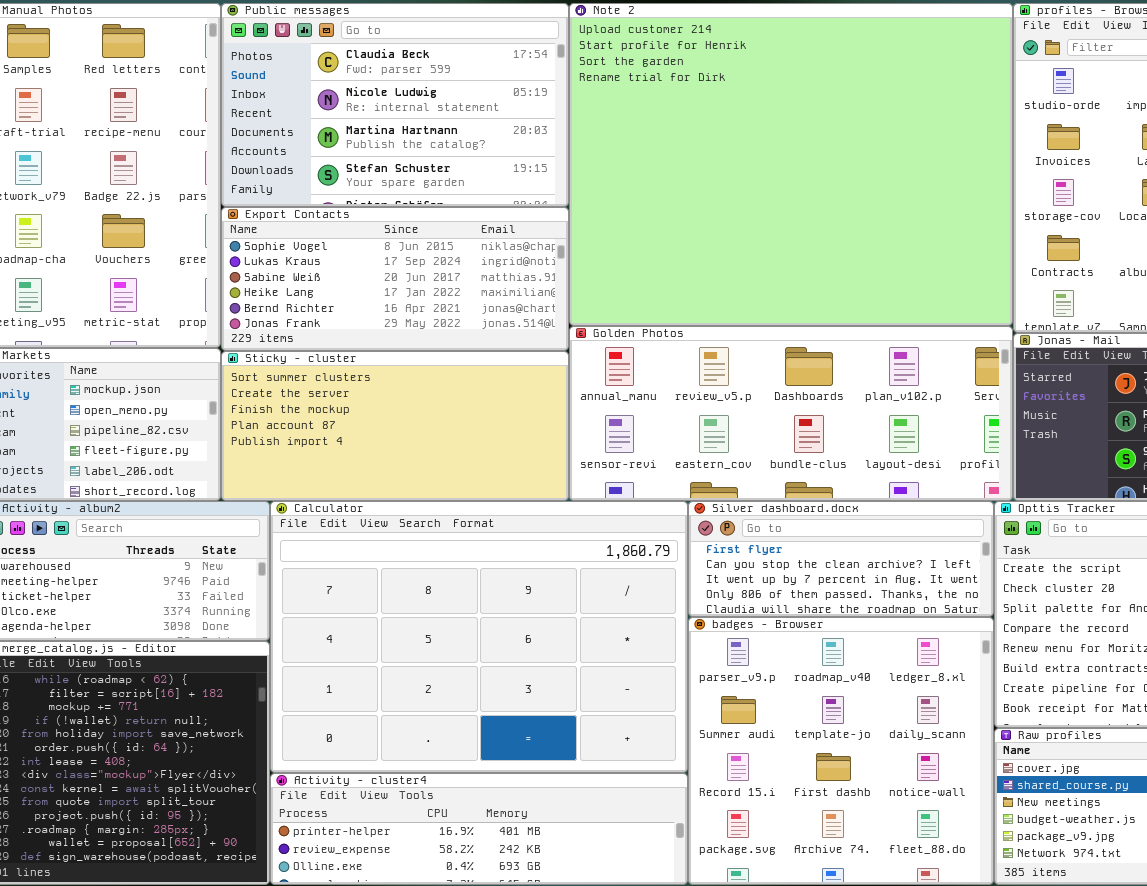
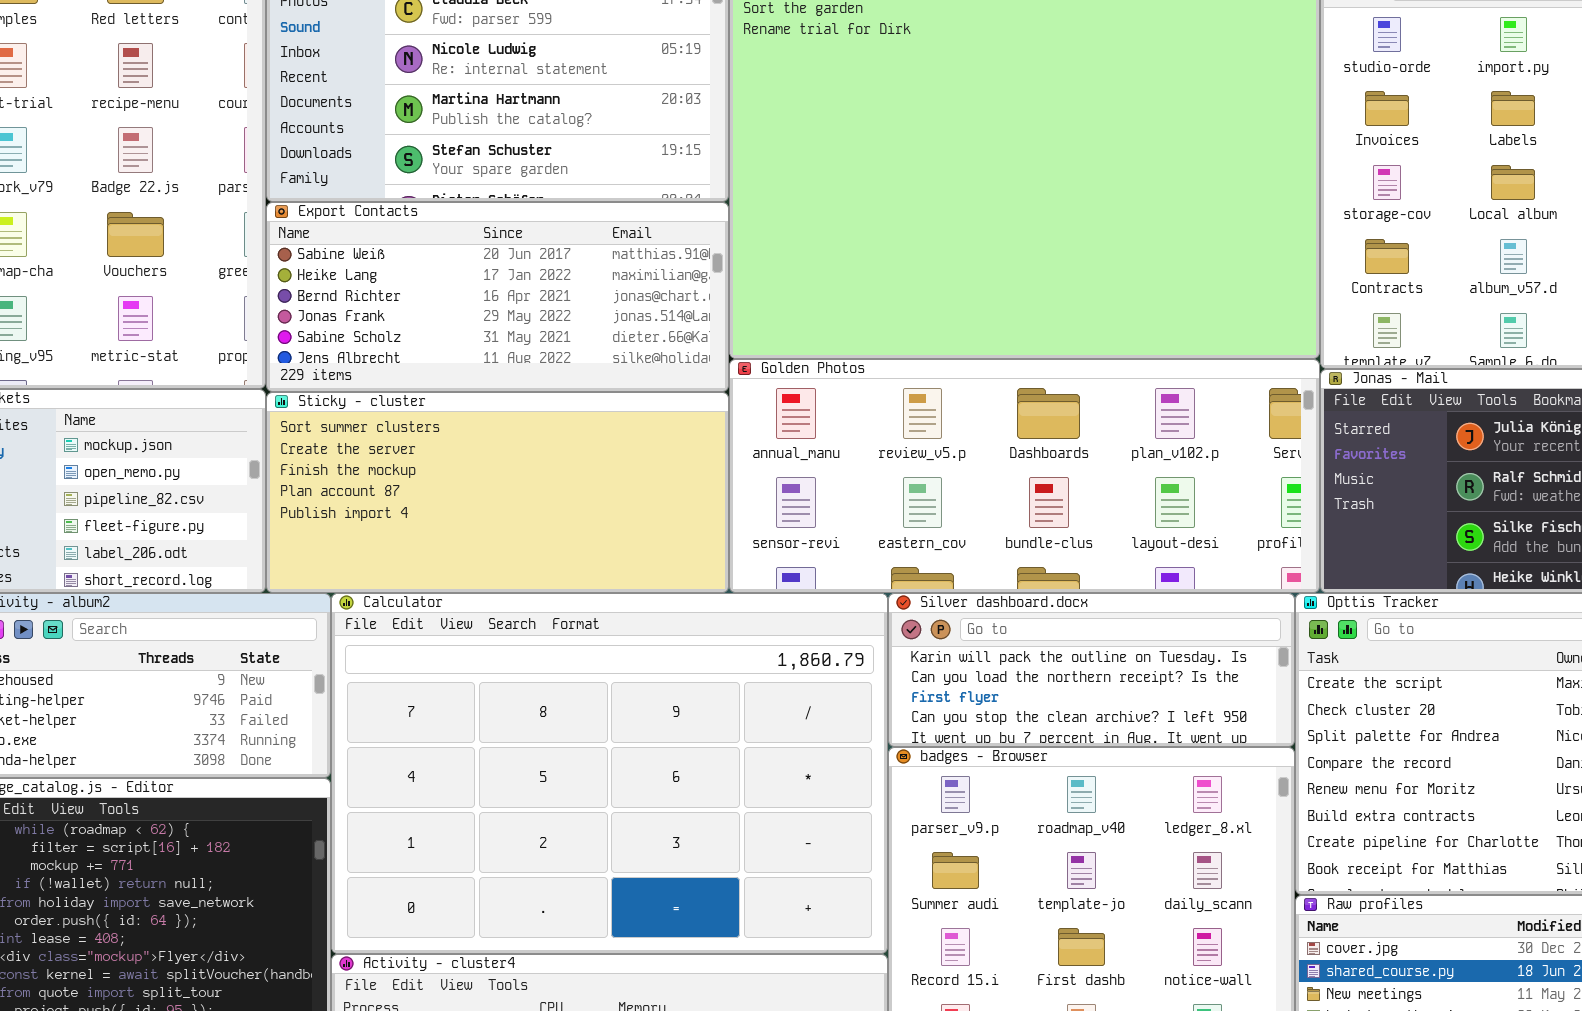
Export Contacts: [221,207,569,351] -> [266,202,729,392], scrolled down 2 rows
Silver dashboard.docx: [688,501,994,617] -> [888,593,1295,747], scrolled up 2 rows

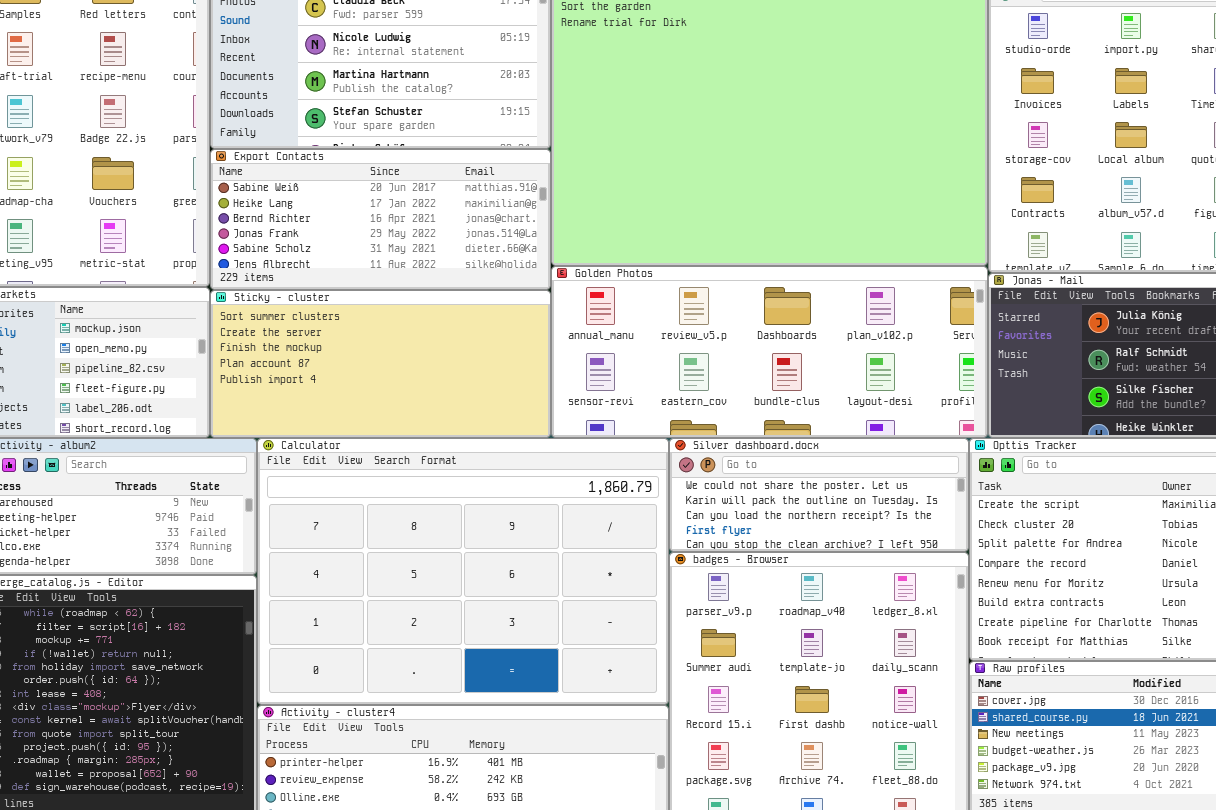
Silver dashboard.docx: [888,593,1295,747] -> [669,438,969,552], scrolled up 1 row

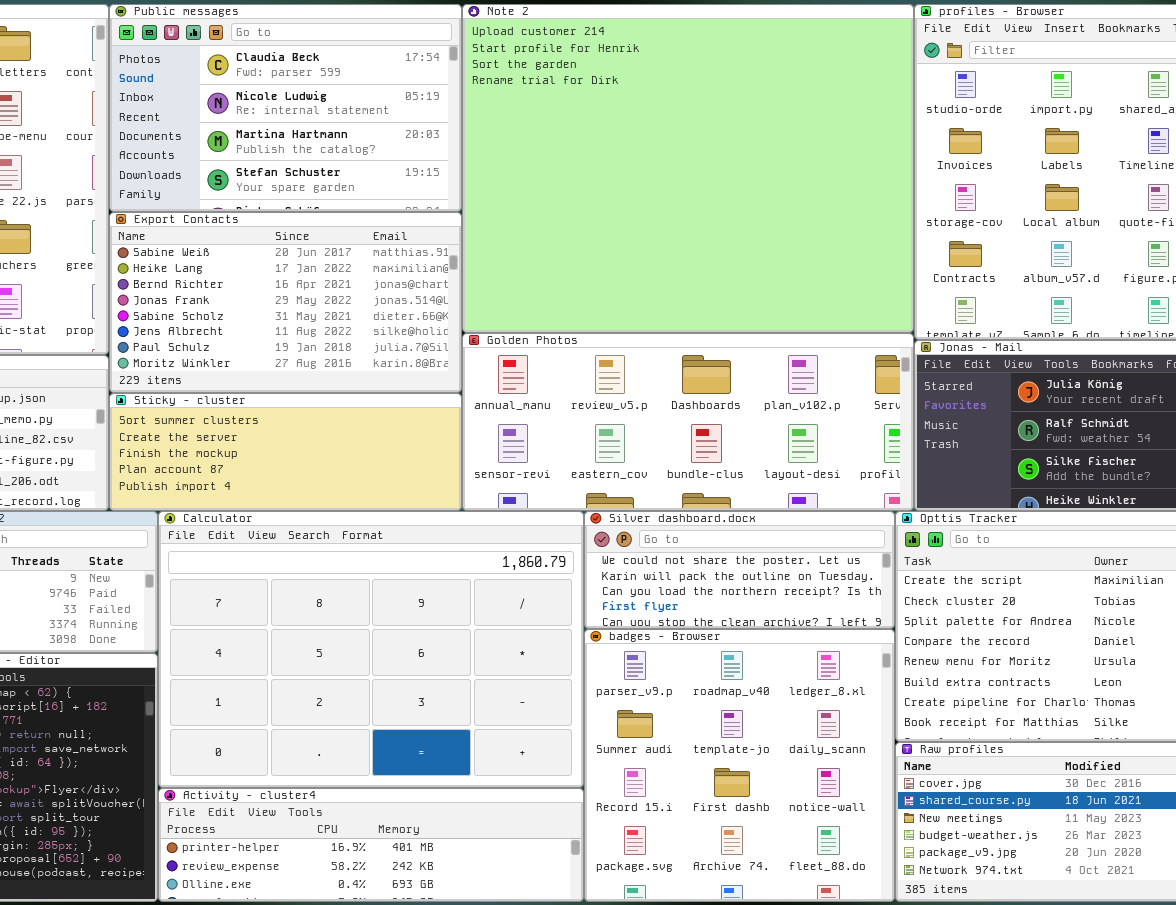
Export Contacts: [210,149,551,290] -> [109,212,462,393], resized
Sticky - cluster: [210,290,551,438] -> [109,393,462,511], resized

